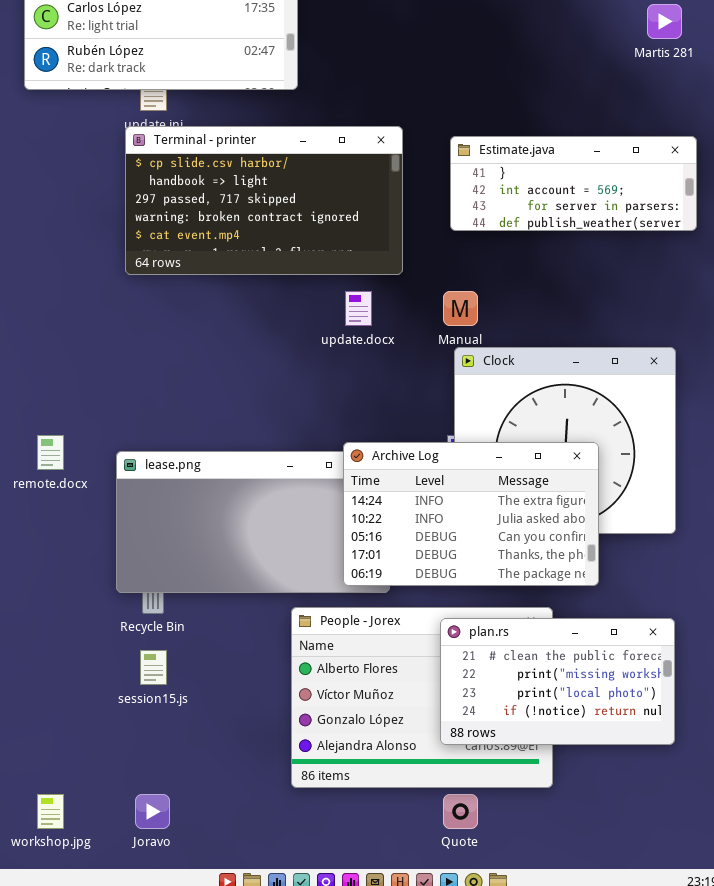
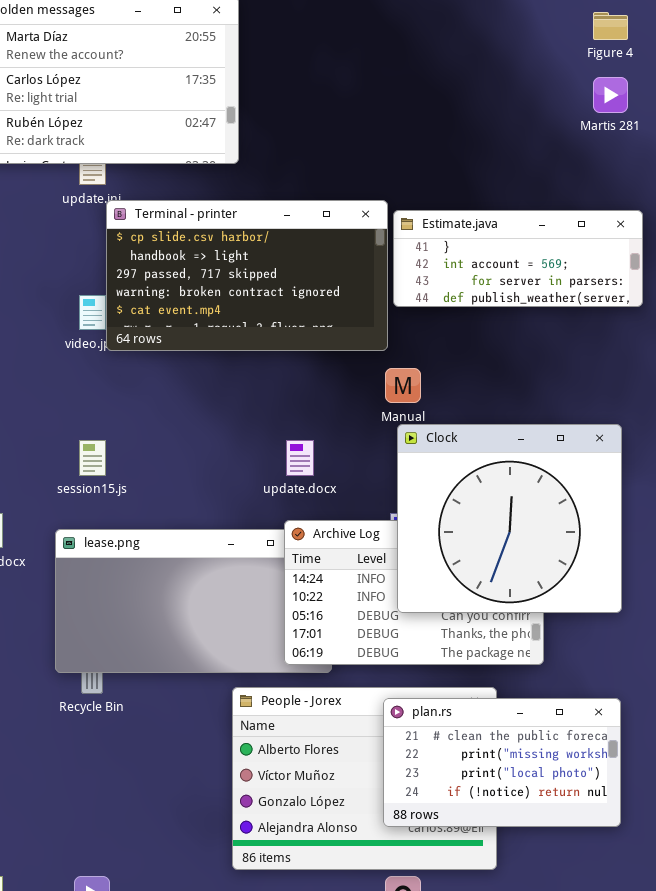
Terminal - printer: [125,126,403,275] -> [106,200,388,351], moved
update.docx: [345,291,372,326] -> [286,440,314,476], moved
Clock: [454,347,676,534] -> [397,424,622,613], raised
session15.js: [140,650,167,685] -> [79,440,106,476], moved

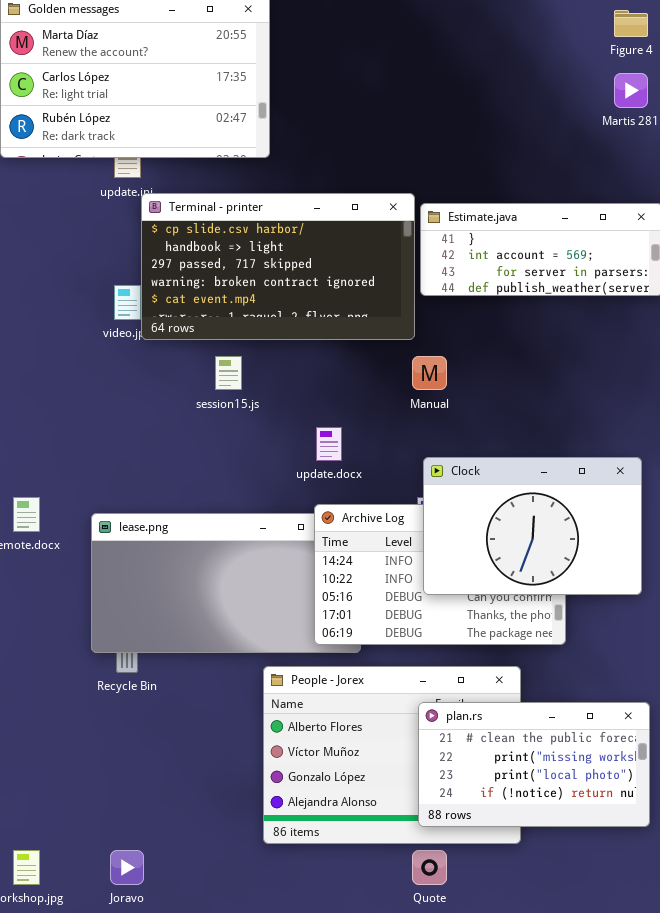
Clock: [397,424,622,613] -> [423,457,642,595], resized
session15.js: [79,440,106,476] -> [215,356,242,390], moved
plan.rs: [383,698,621,827] -> [418,702,650,827], moved

